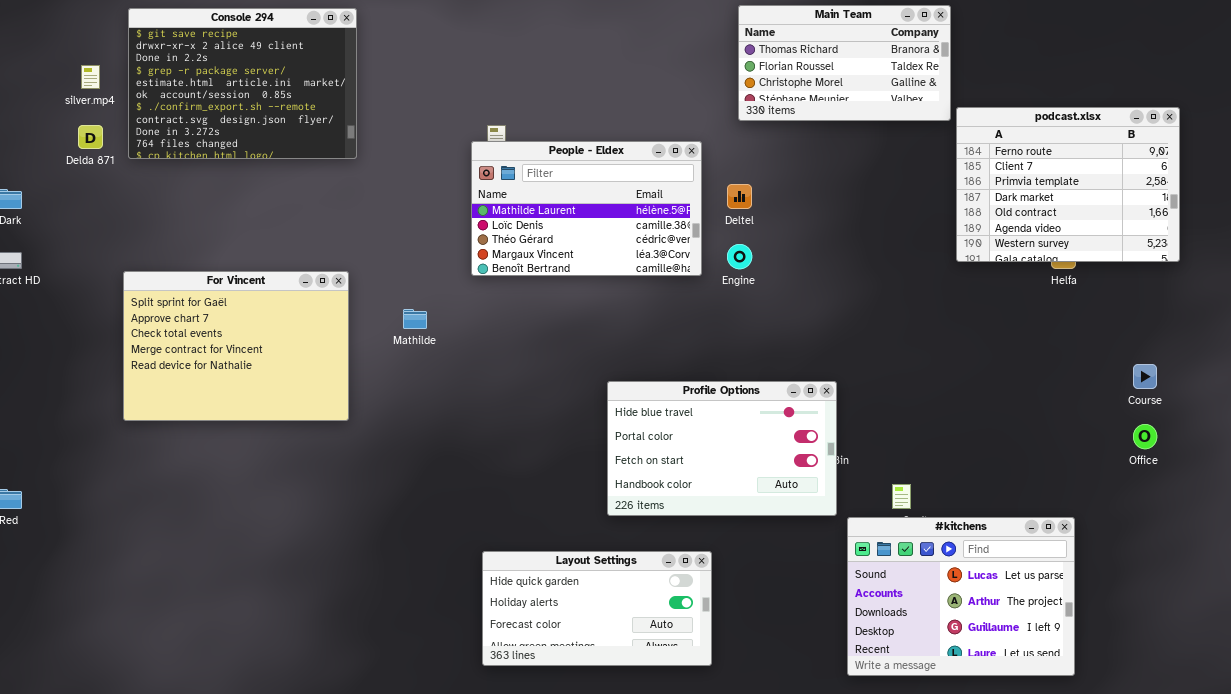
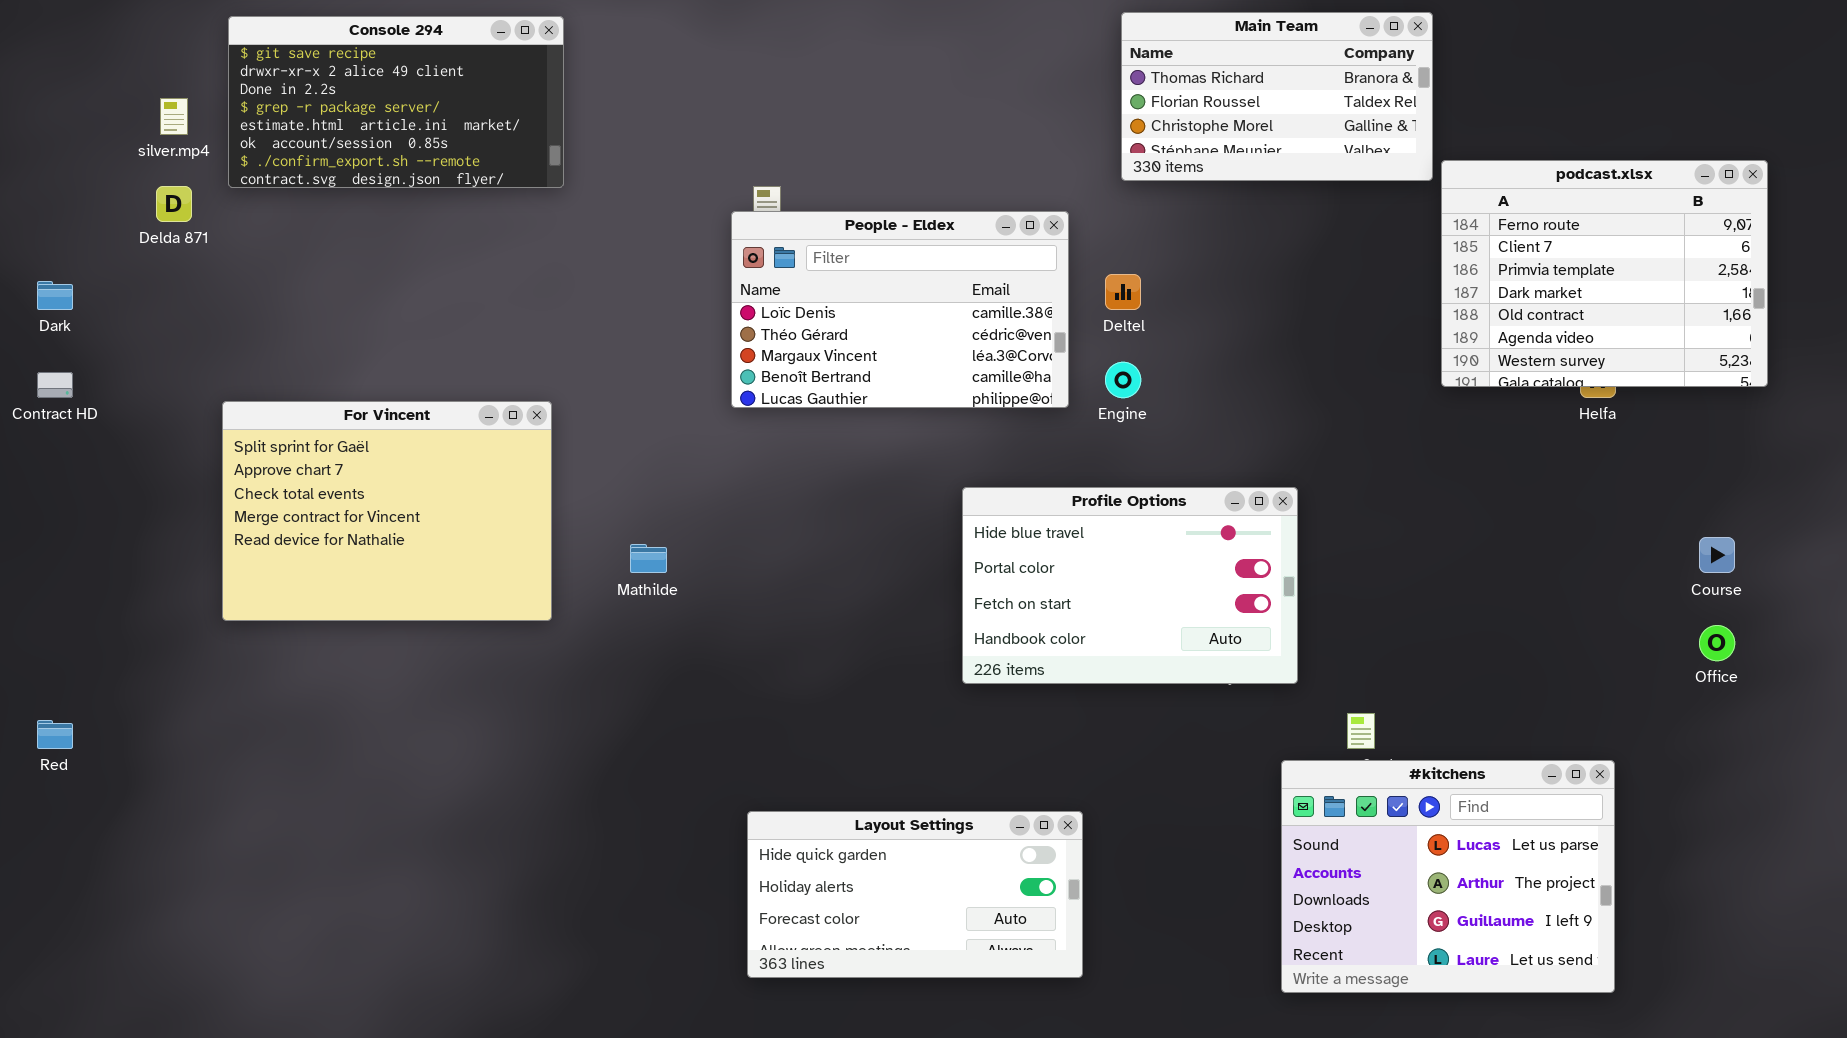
Console 294: [128,8,357,159] -> [228,16,564,188], resized
People - Eldex: [471,141,702,276] -> [731,211,1069,408], scrolled down 1 row
Mathilde: [403,309,427,329] -> [630,544,667,573], moved
Profile Options: [607,381,837,516] -> [962,487,1298,684], moved

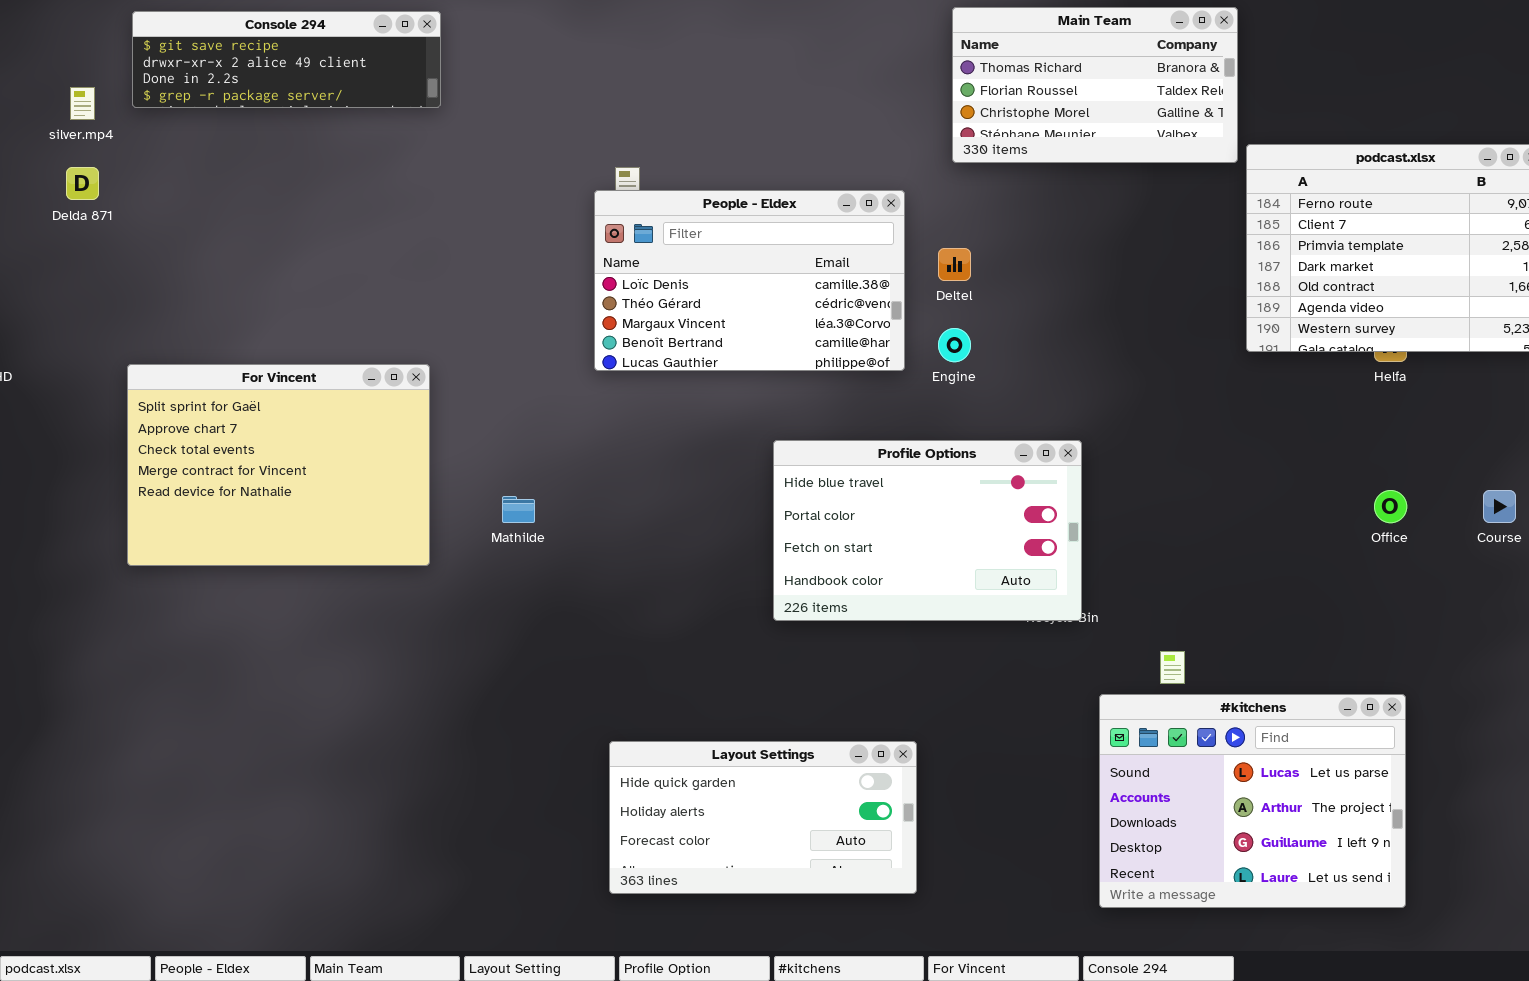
Console 294: [228,16,564,188] -> [132,11,441,108], resized
Profile Options: [962,487,1298,684] -> [773,440,1082,621], moved
Office: [1699,625,1735,661] -> [1374,490,1407,523], moved

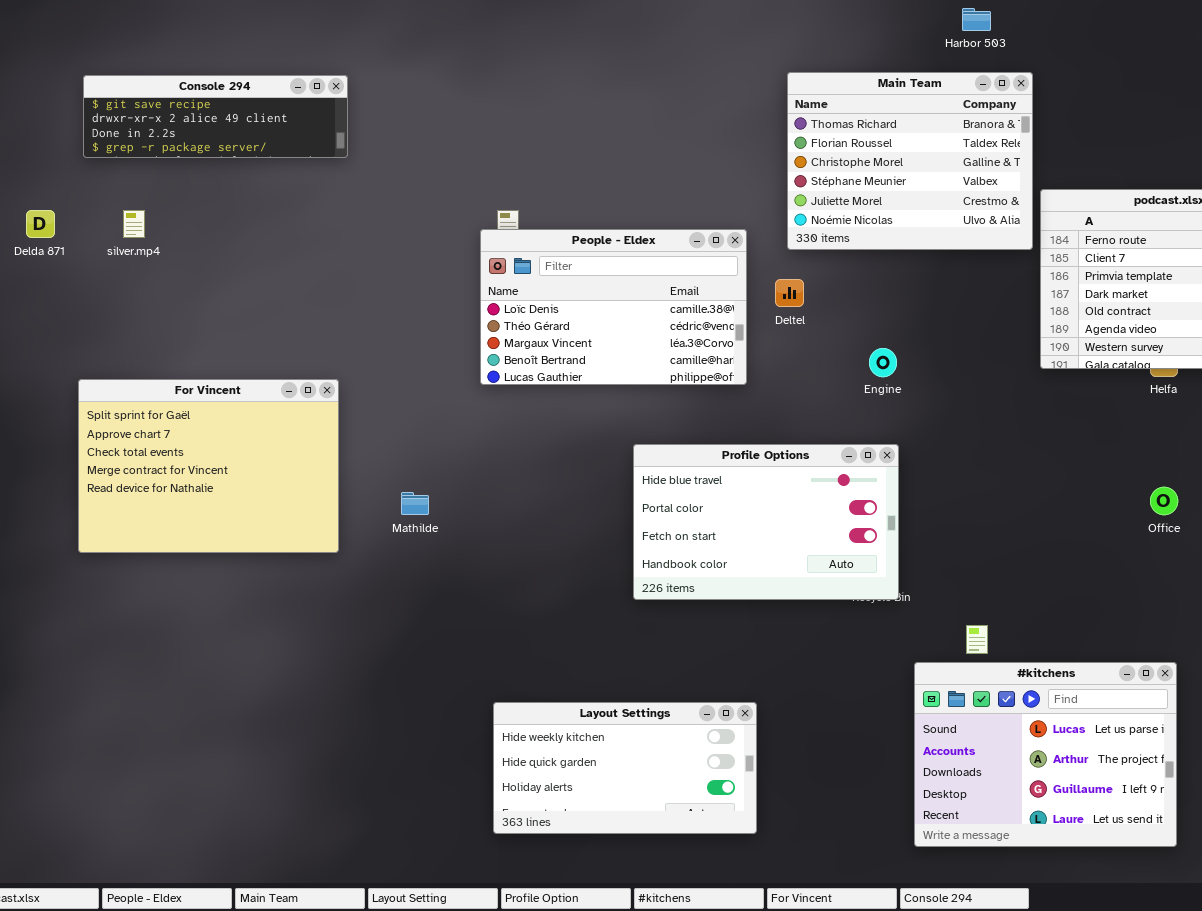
Main Team: [952,7,1238,163] -> [787,72,1033,250], resized
silver.mp4: [70,87,95,120] -> [123,210,145,238], moved
Engine: [938,328,971,362] -> [869,348,897,377], moved
Layout Settings: [609,741,917,894] -> [493,702,757,834], scrolled up 1 row

